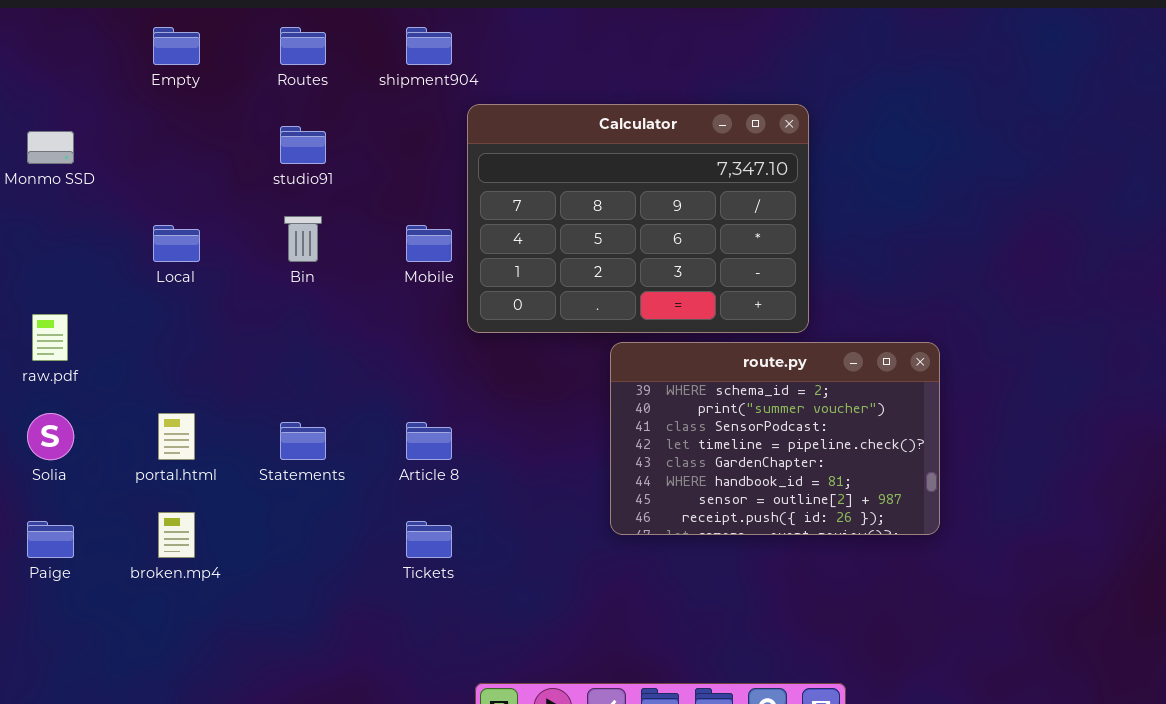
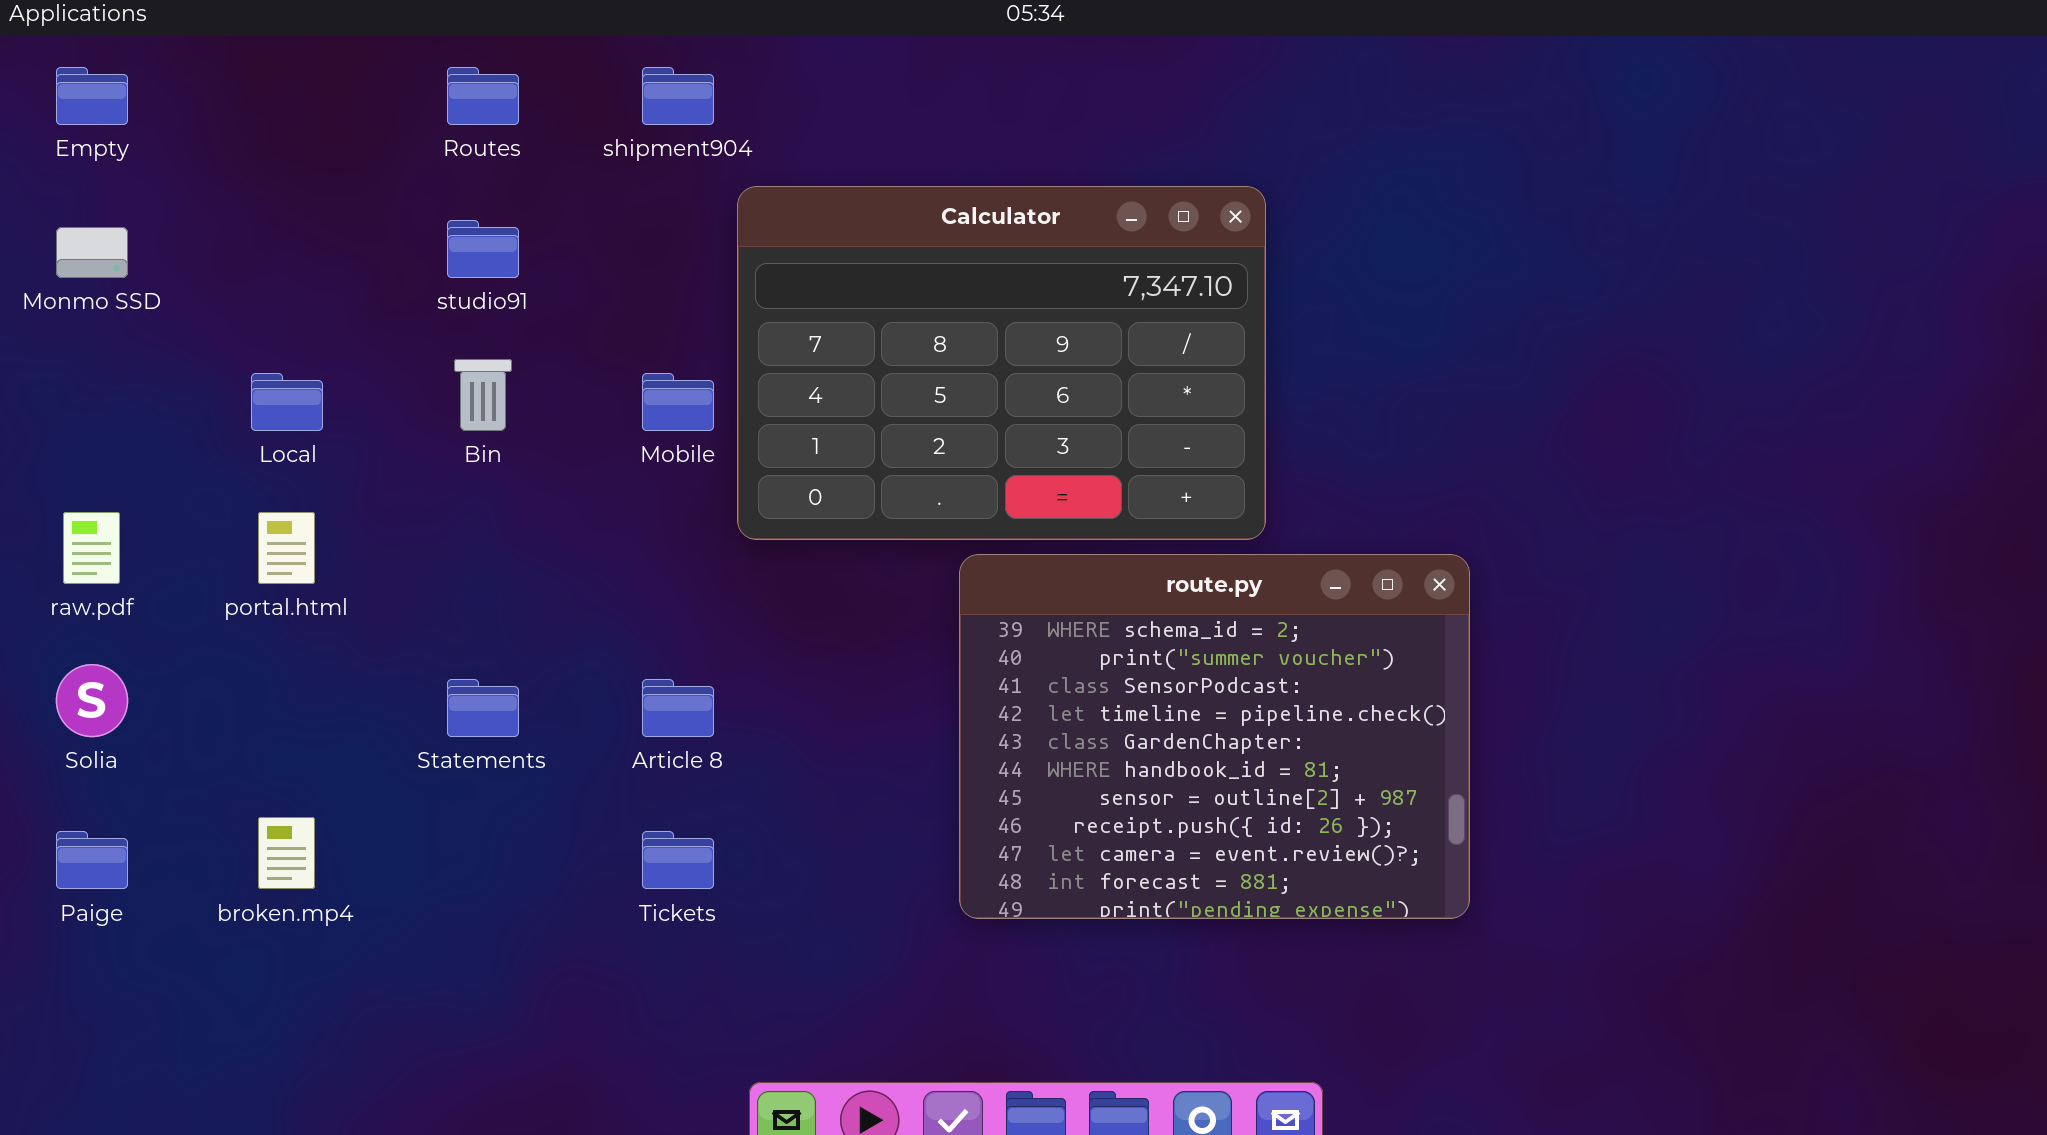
Empty: [153,27,200,65] -> [56,67,128,125], moved
route.py: [610,342,940,535] -> [959,554,1470,919], resized
portal.html: [158,413,195,460] -> [258,512,315,584], moved

